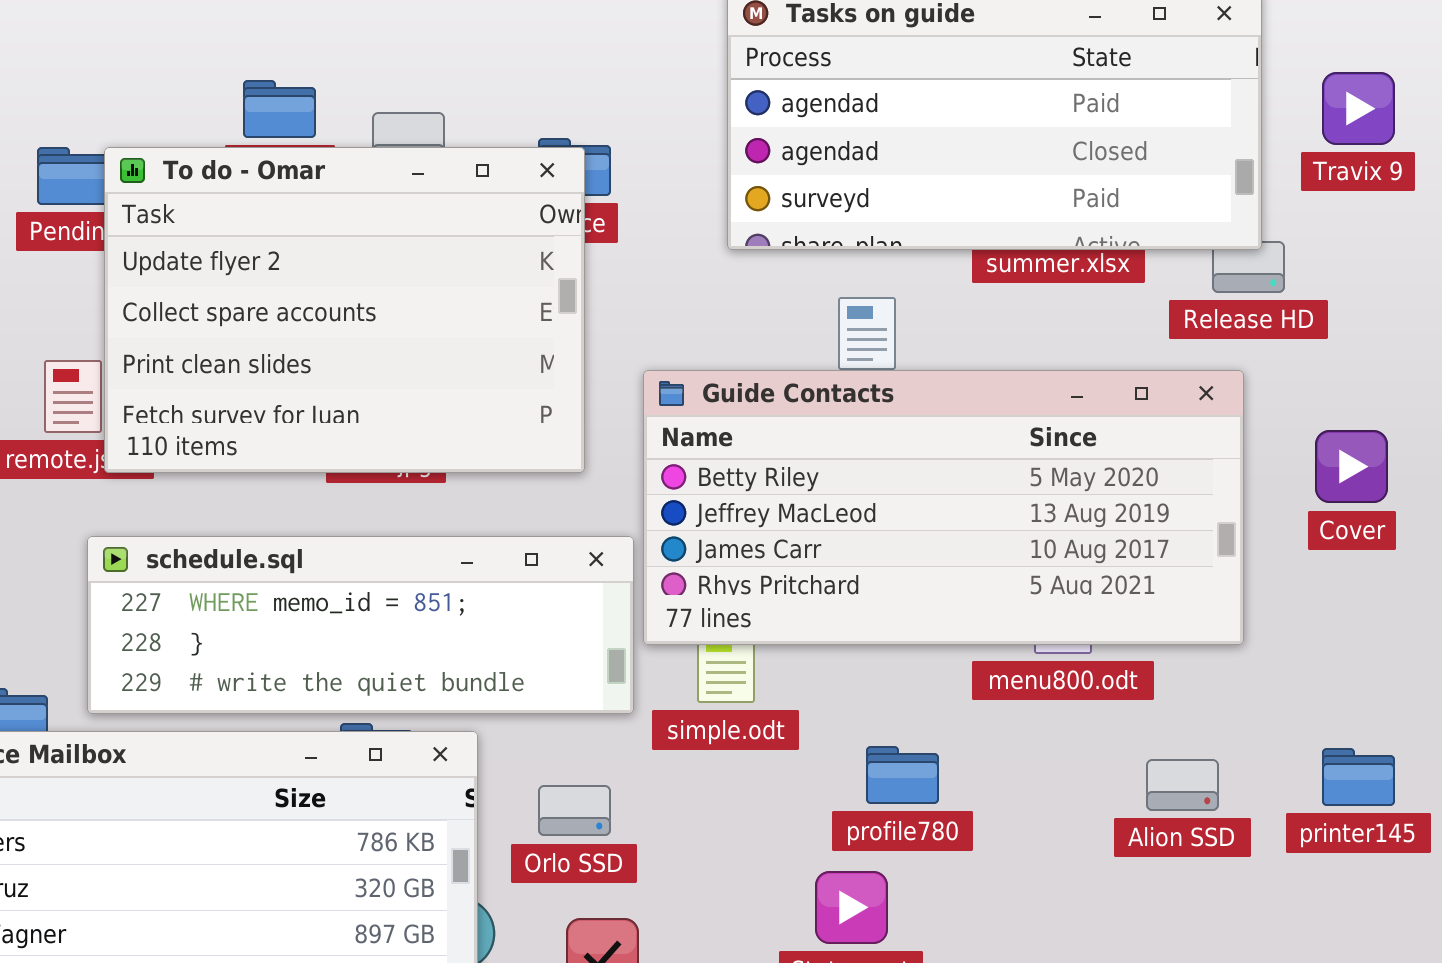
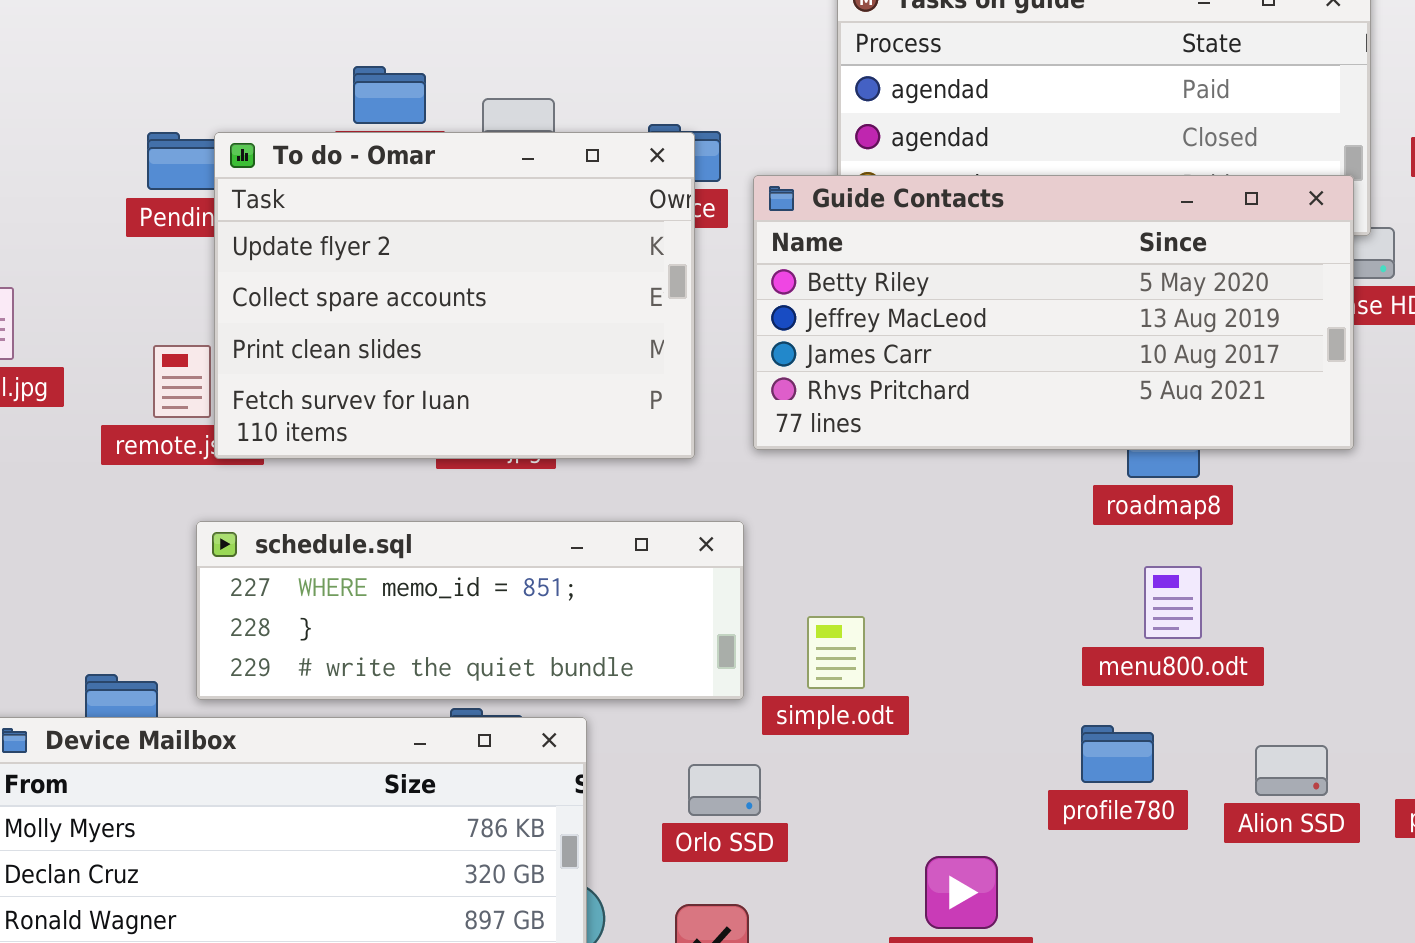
Guide Contacts: [643,370,1244,645] -> [753,175,1354,450], moved
profile780: [866,746,939,804] -> [1081,725,1154,783], moved
Orlo SSD: [538,785,611,836] -> [688,764,761,816], moved

